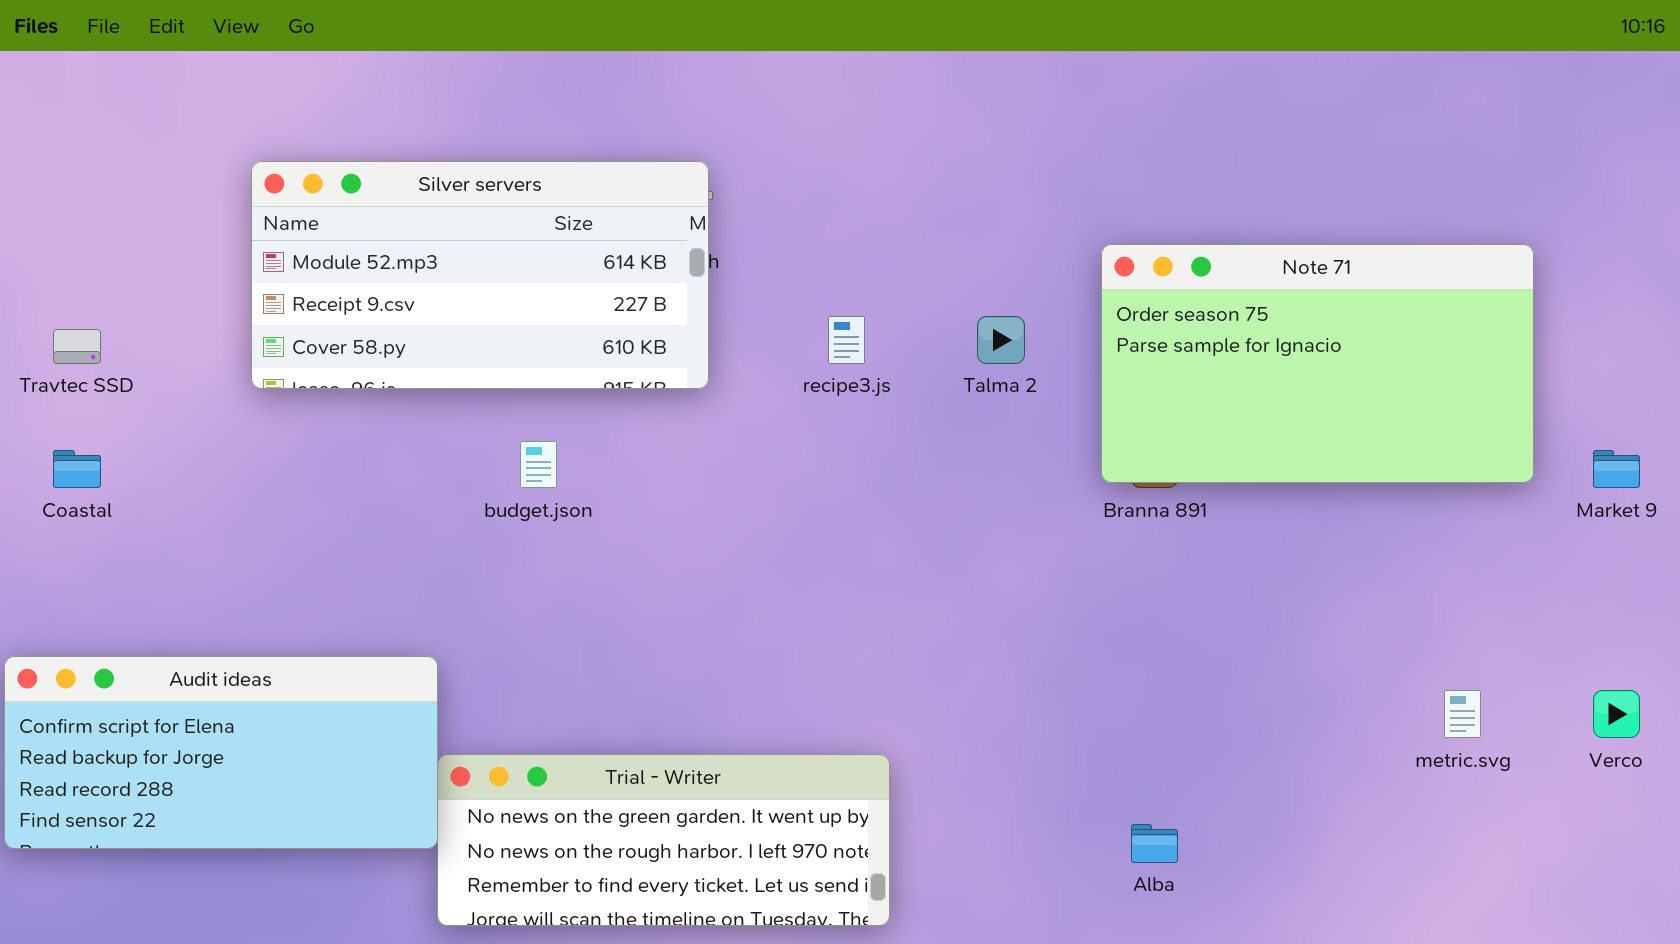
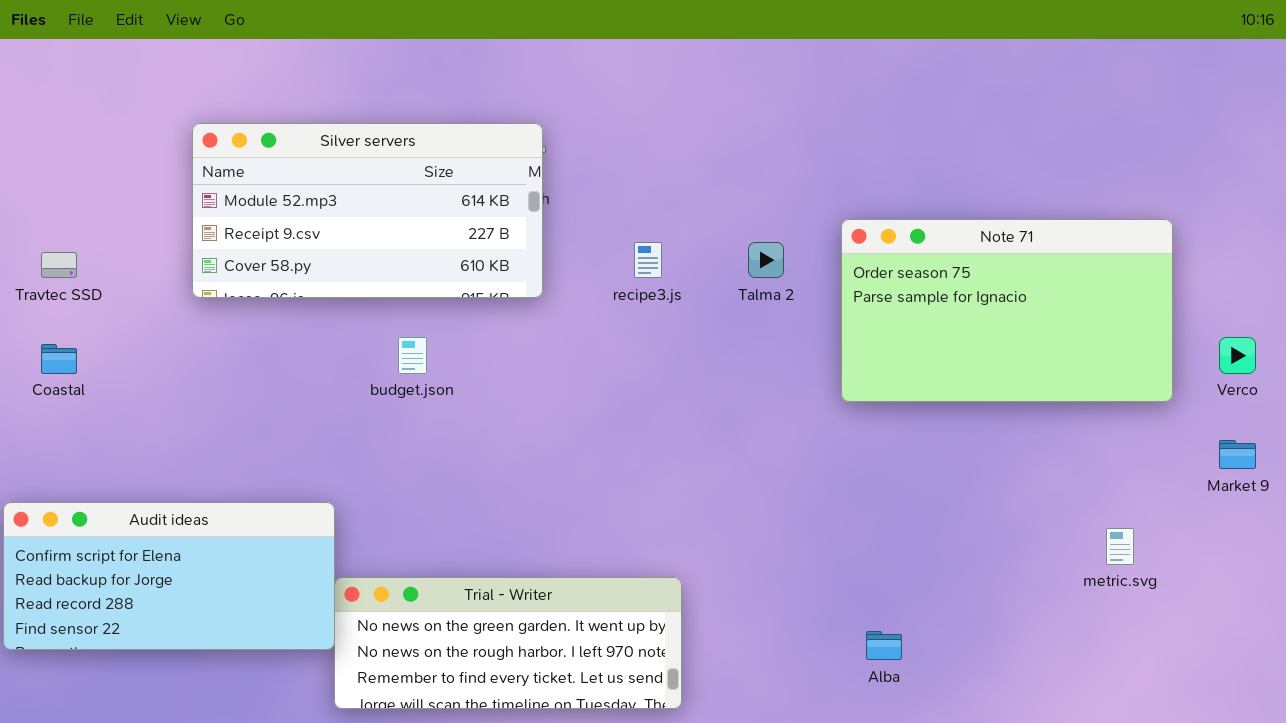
Note 71: [1101,244,1534,483] -> [841,219,1173,402], moved
Market 9: [1593,450,1640,488] -> [1219,440,1256,469], moved
Verco: [1593,690,1640,738] -> [1219,337,1256,374], moved

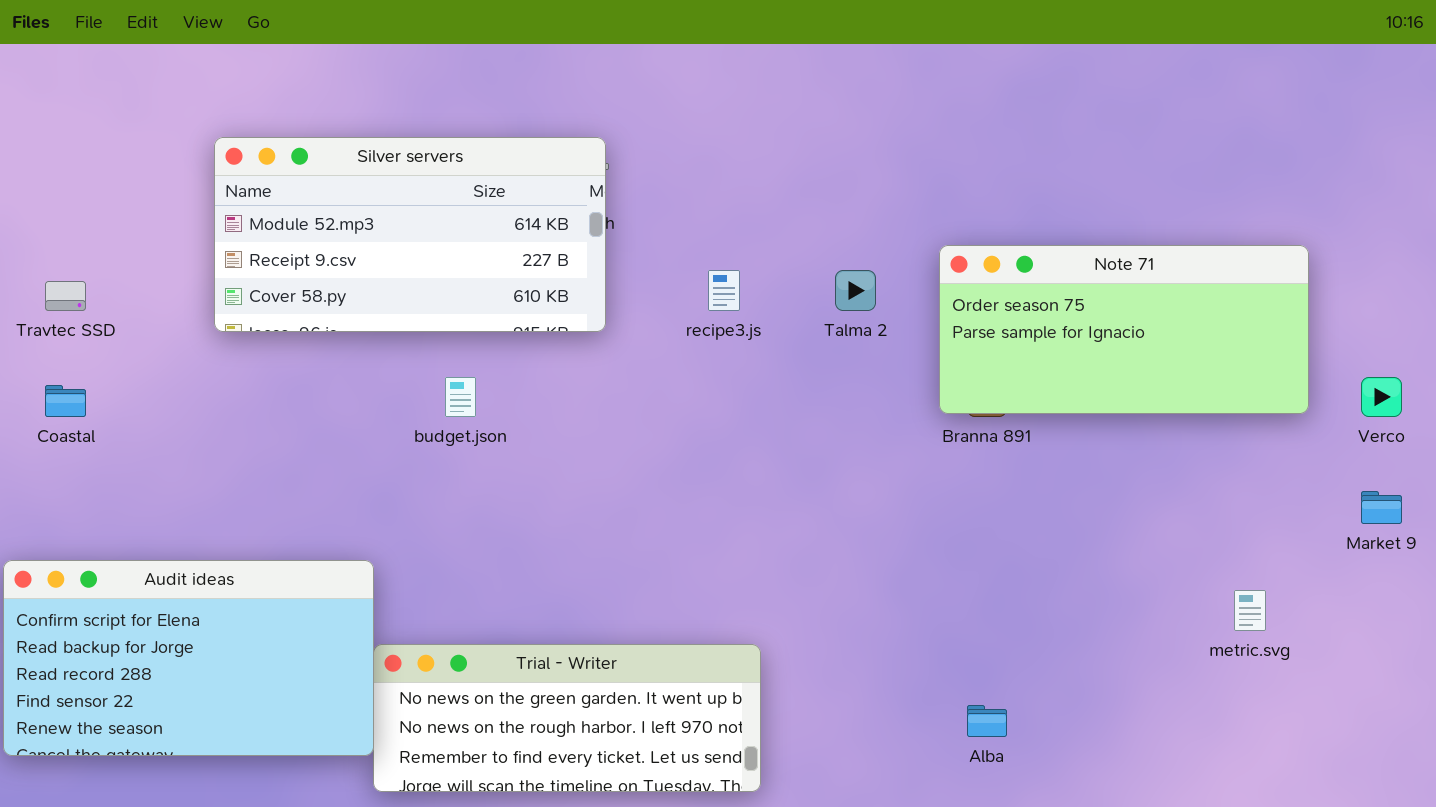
Note 71: [841,219,1173,402] -> [939,245,1309,414], resized
Audit ideas: [3,502,335,650] -> [3,560,374,756], resized

